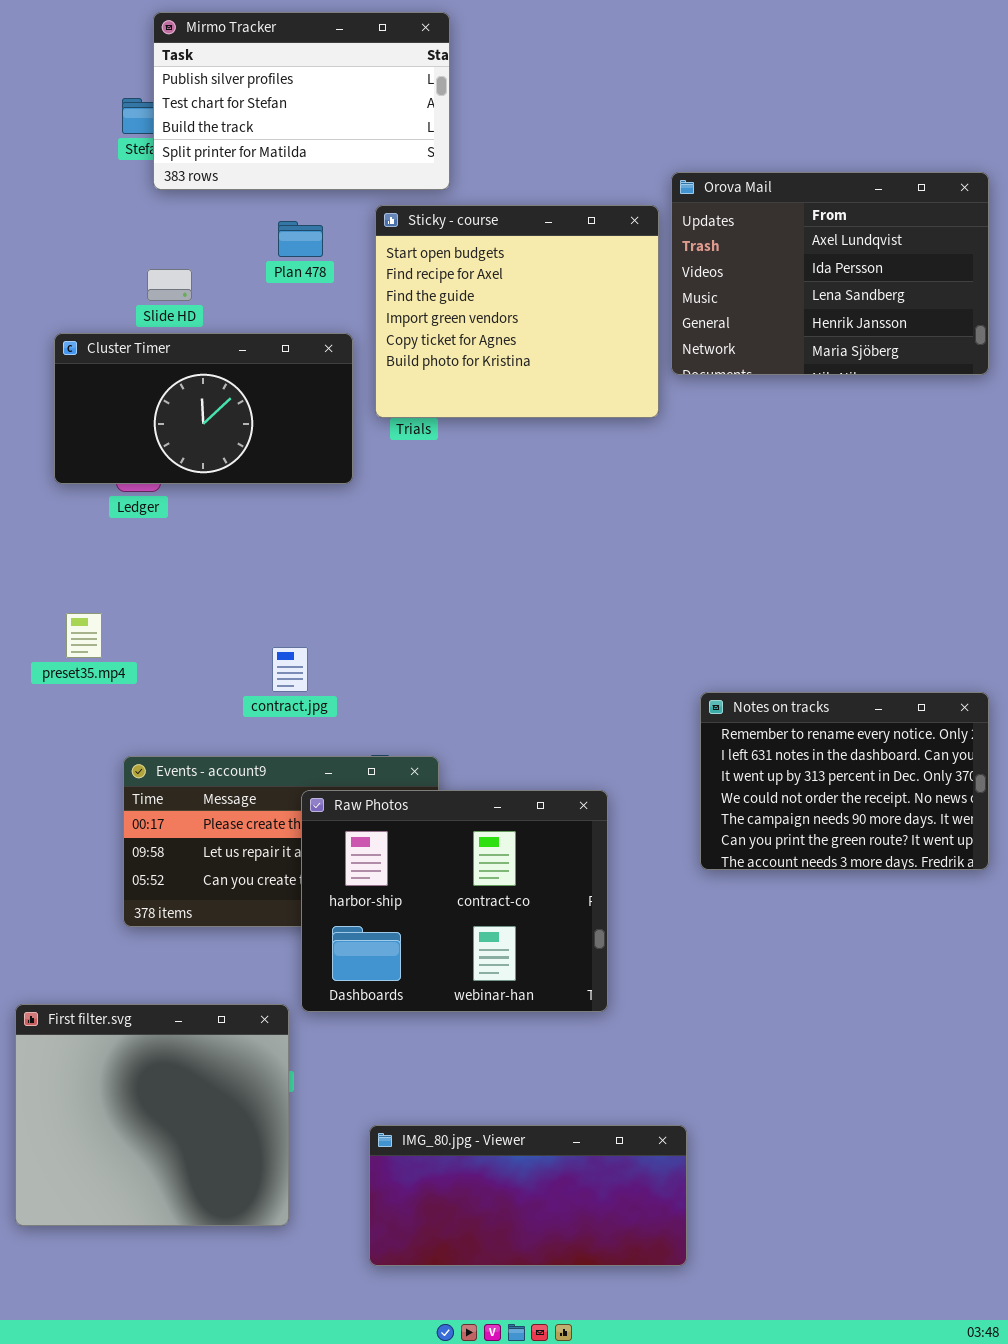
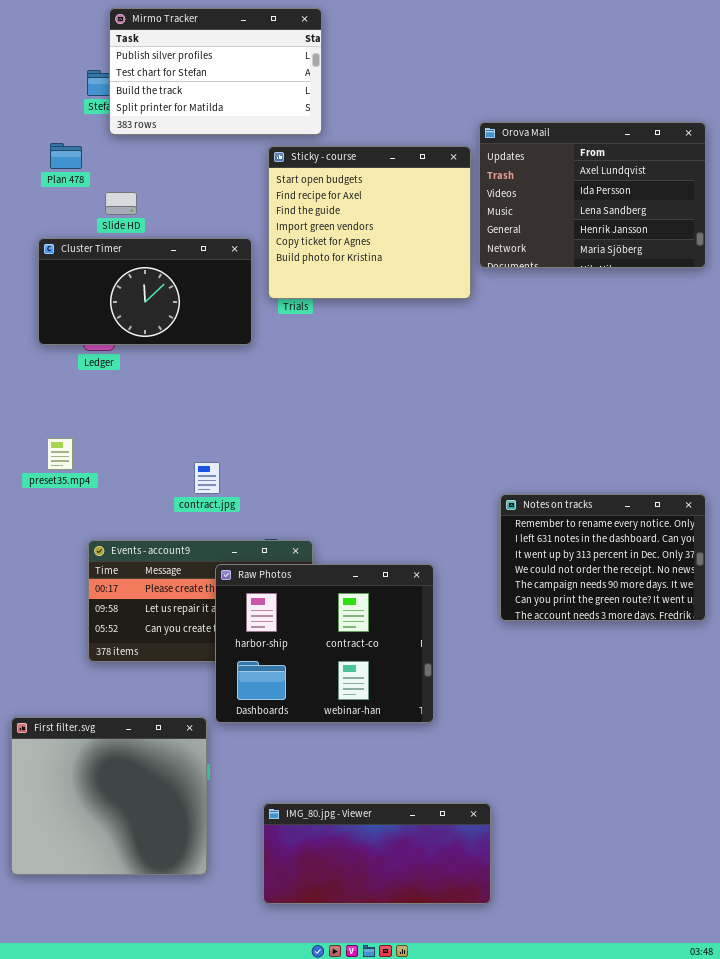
Plan 478: [278,221,323,257] -> [50,143,82,169], moved

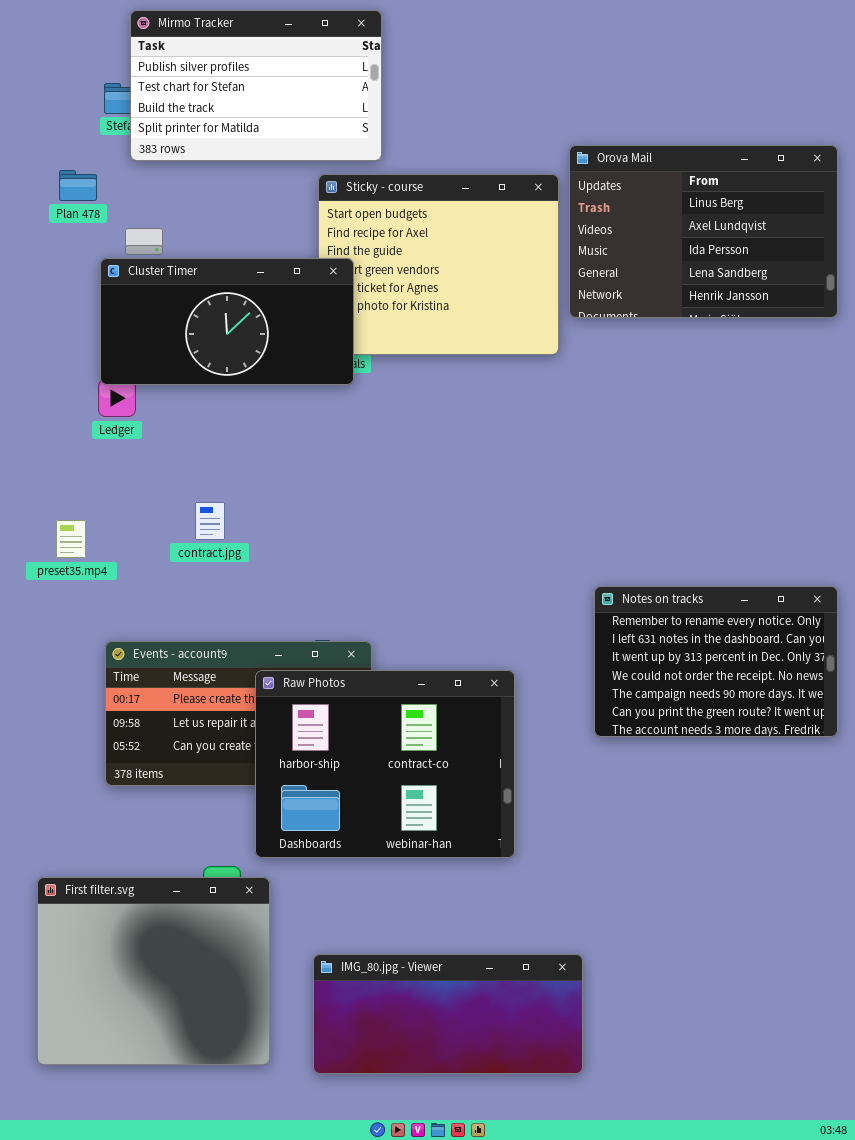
Orova Mail: [479,122,706,268] -> [569,145,838,318], scrolled up 1 row
Cluster Timer: [38,238,252,345] -> [100,258,354,385], moved
contract.jpg: [194,462,220,494] -> [195,502,225,540], moved
First filter.svg: [11,717,207,875] -> [37,877,270,1065], moved

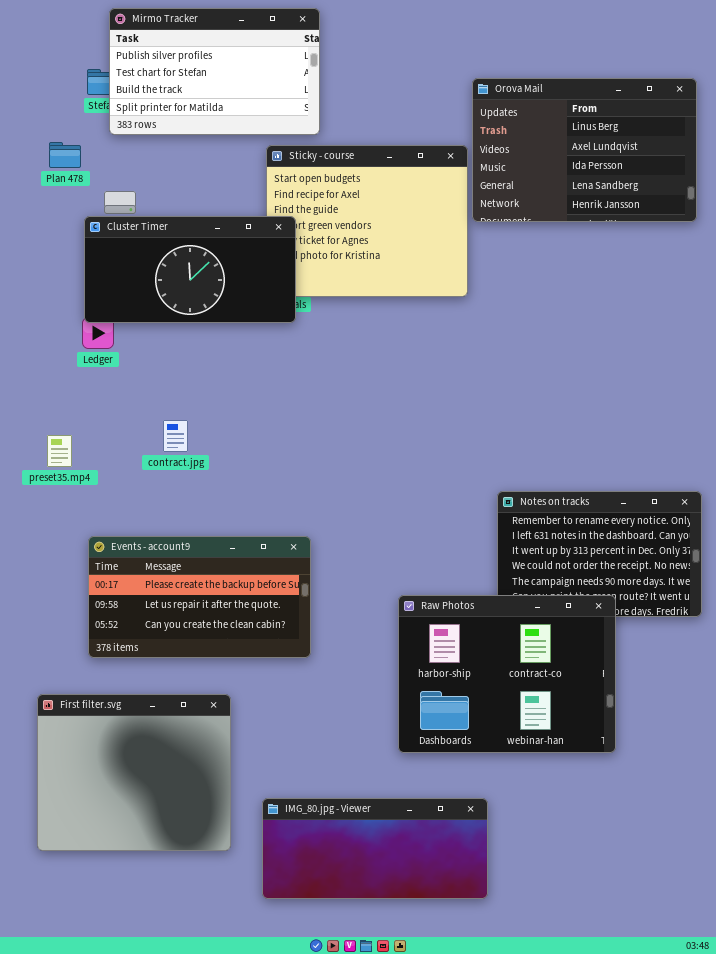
Orova Mail: [569,145,838,318] -> [472,78,697,222], moved
Raw Photos: [255,670,515,858] -> [398,595,616,753], moved
First filter.svg: [37,877,270,1065] -> [37,694,231,851], moved

